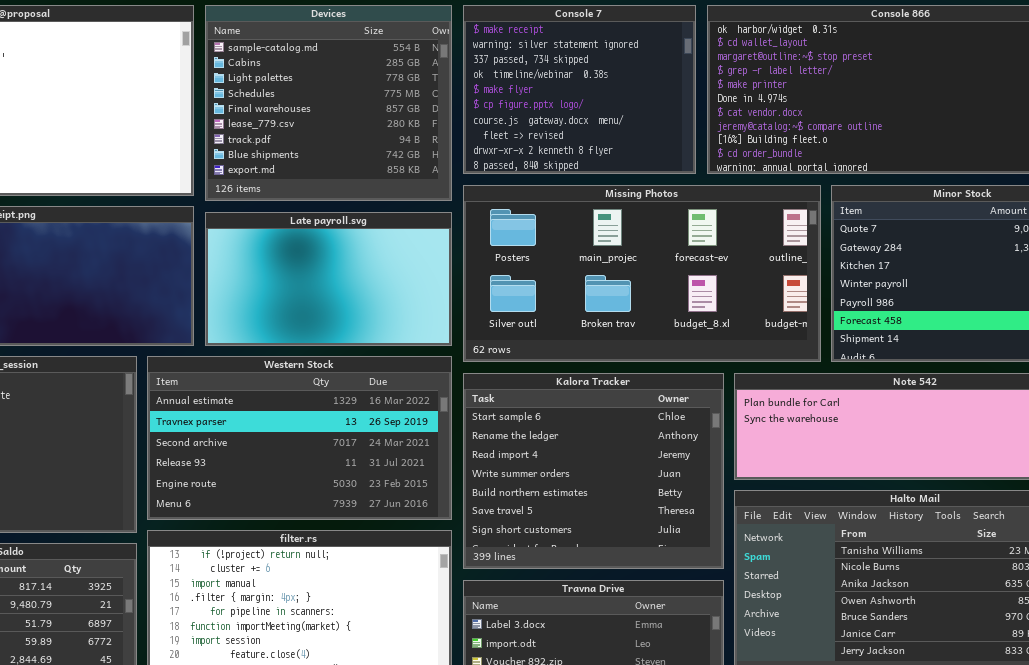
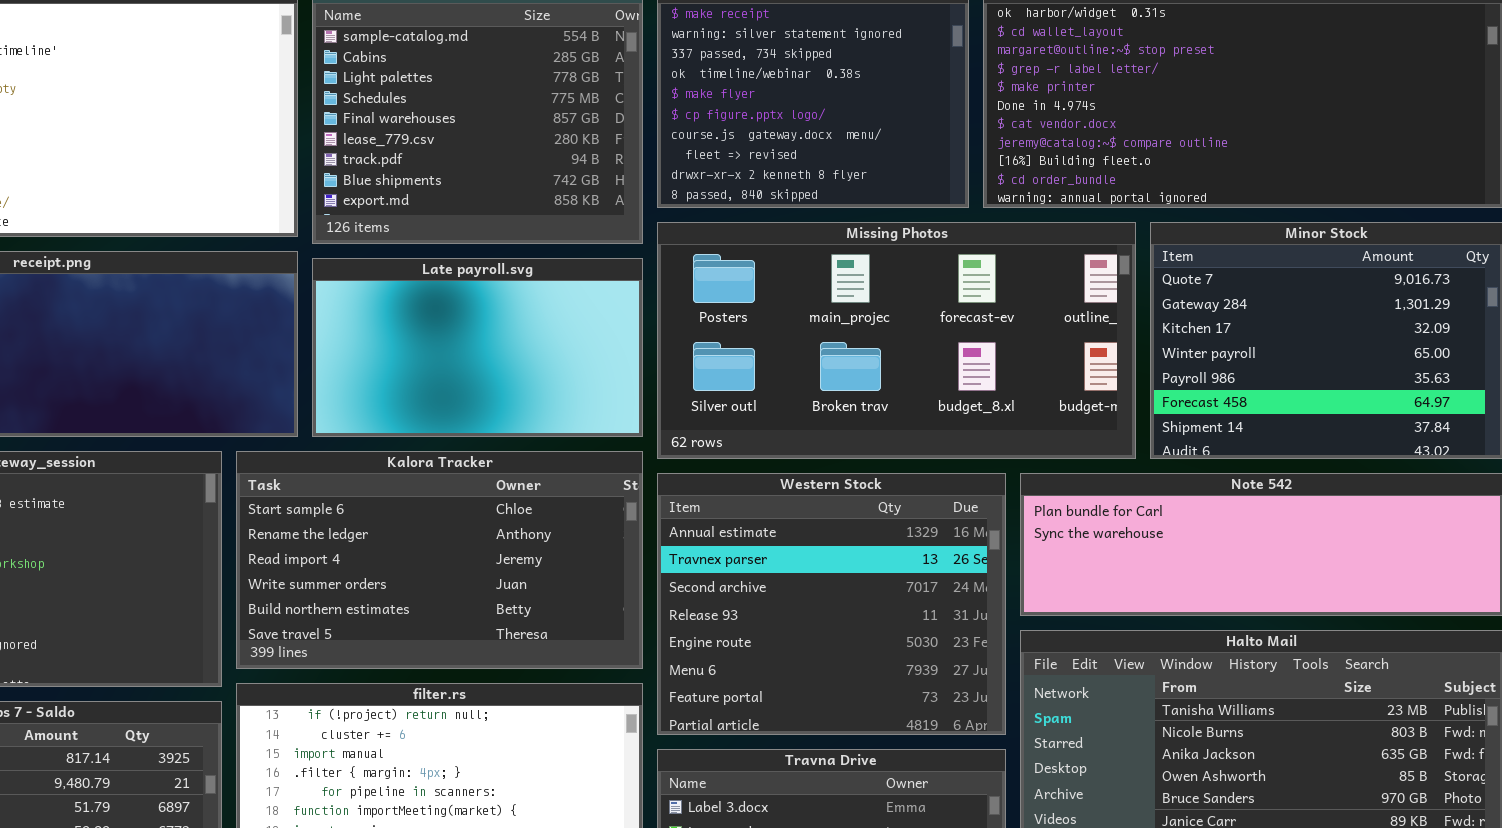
Western Stock: [147,356,452,520] -> [657,473,1006,735], moved, resized
Kalora Tracker: [463,373,724,569] -> [236,451,643,669], moved, resized

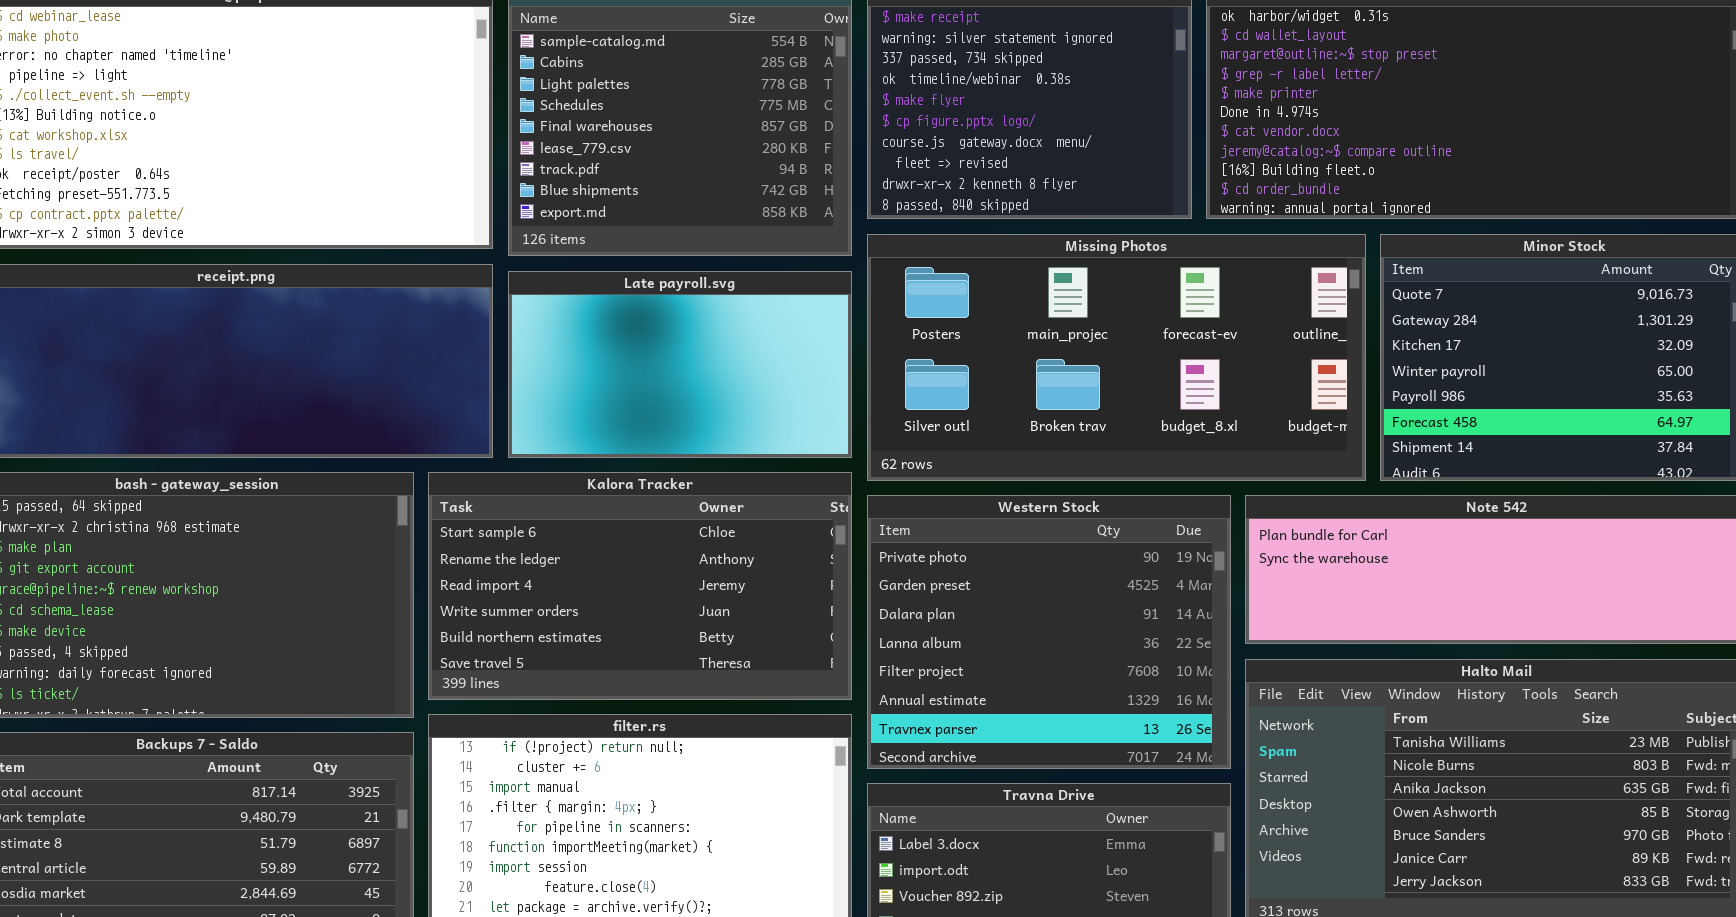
Western Stock: [657,473,1006,735] -> [867,495,1231,769], scrolled up 5 rows

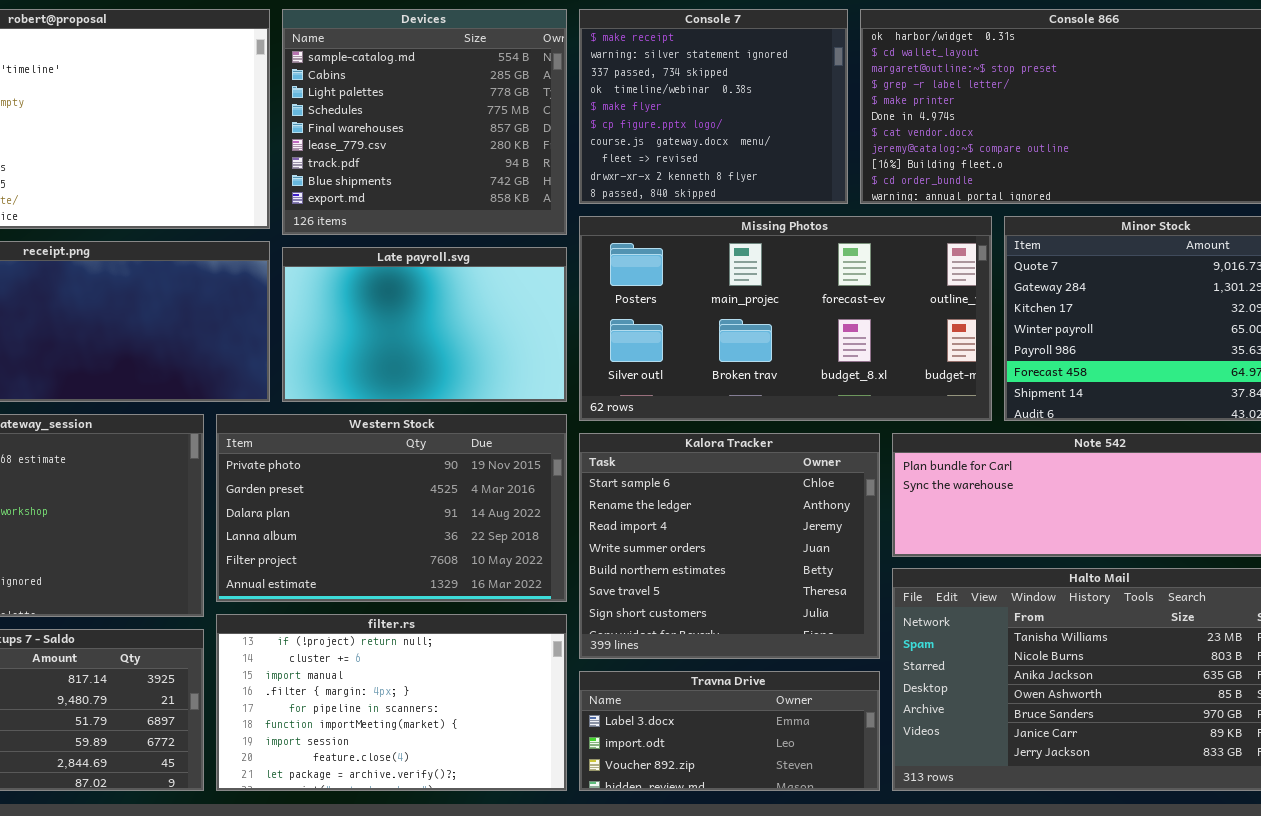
Kalora Tracker: [428,472,852,700] -> [579,433,880,659], moved, resized
Western Stock: [867,495,1231,769] -> [216,414,567,602], moved, resized

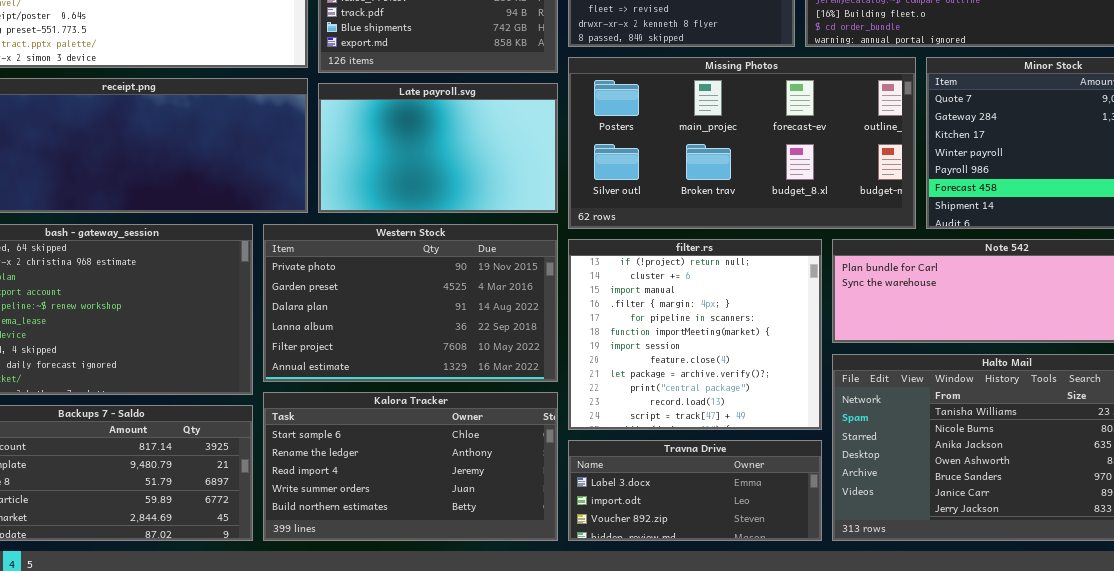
Kalora Tracker: [579,433,880,659] -> [263,392,558,541], moved, resized
filter.rs: [216,614,567,791] -> [568,239,822,430], moved, resized

